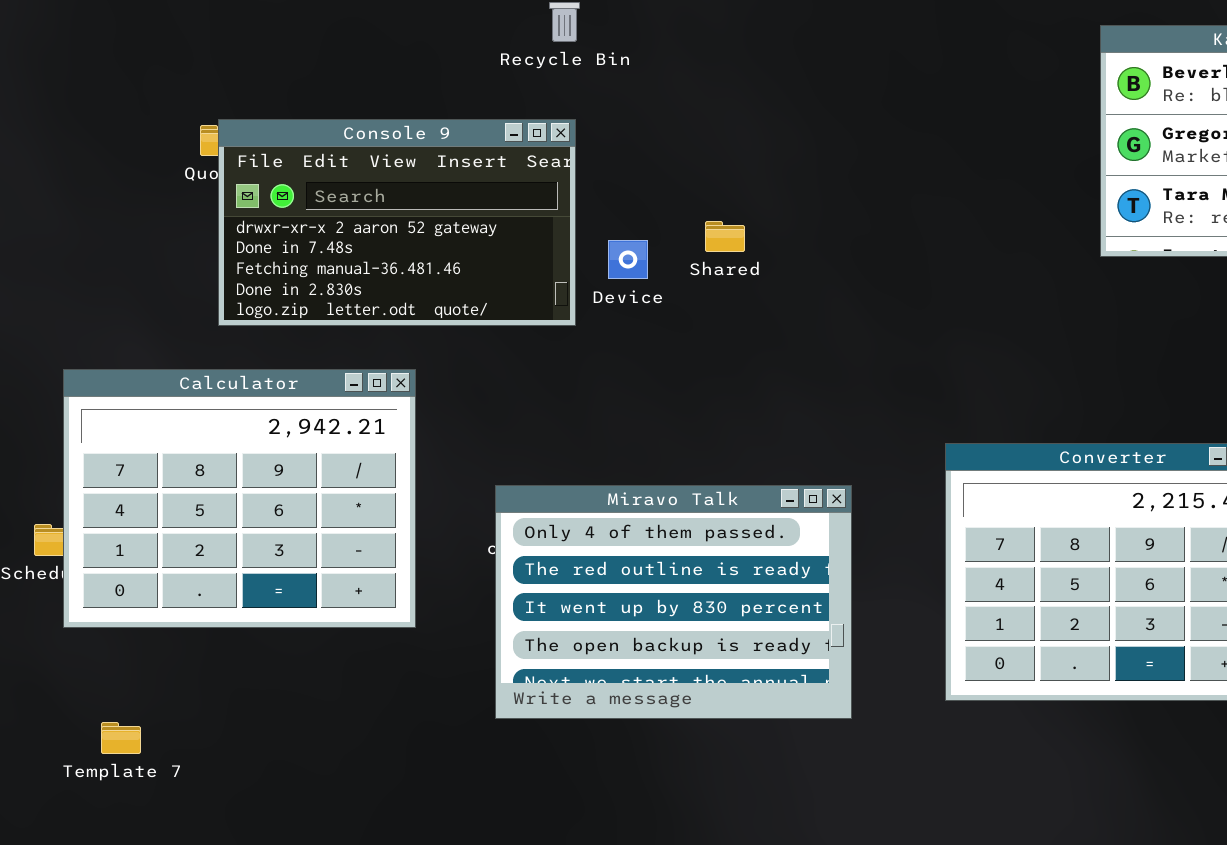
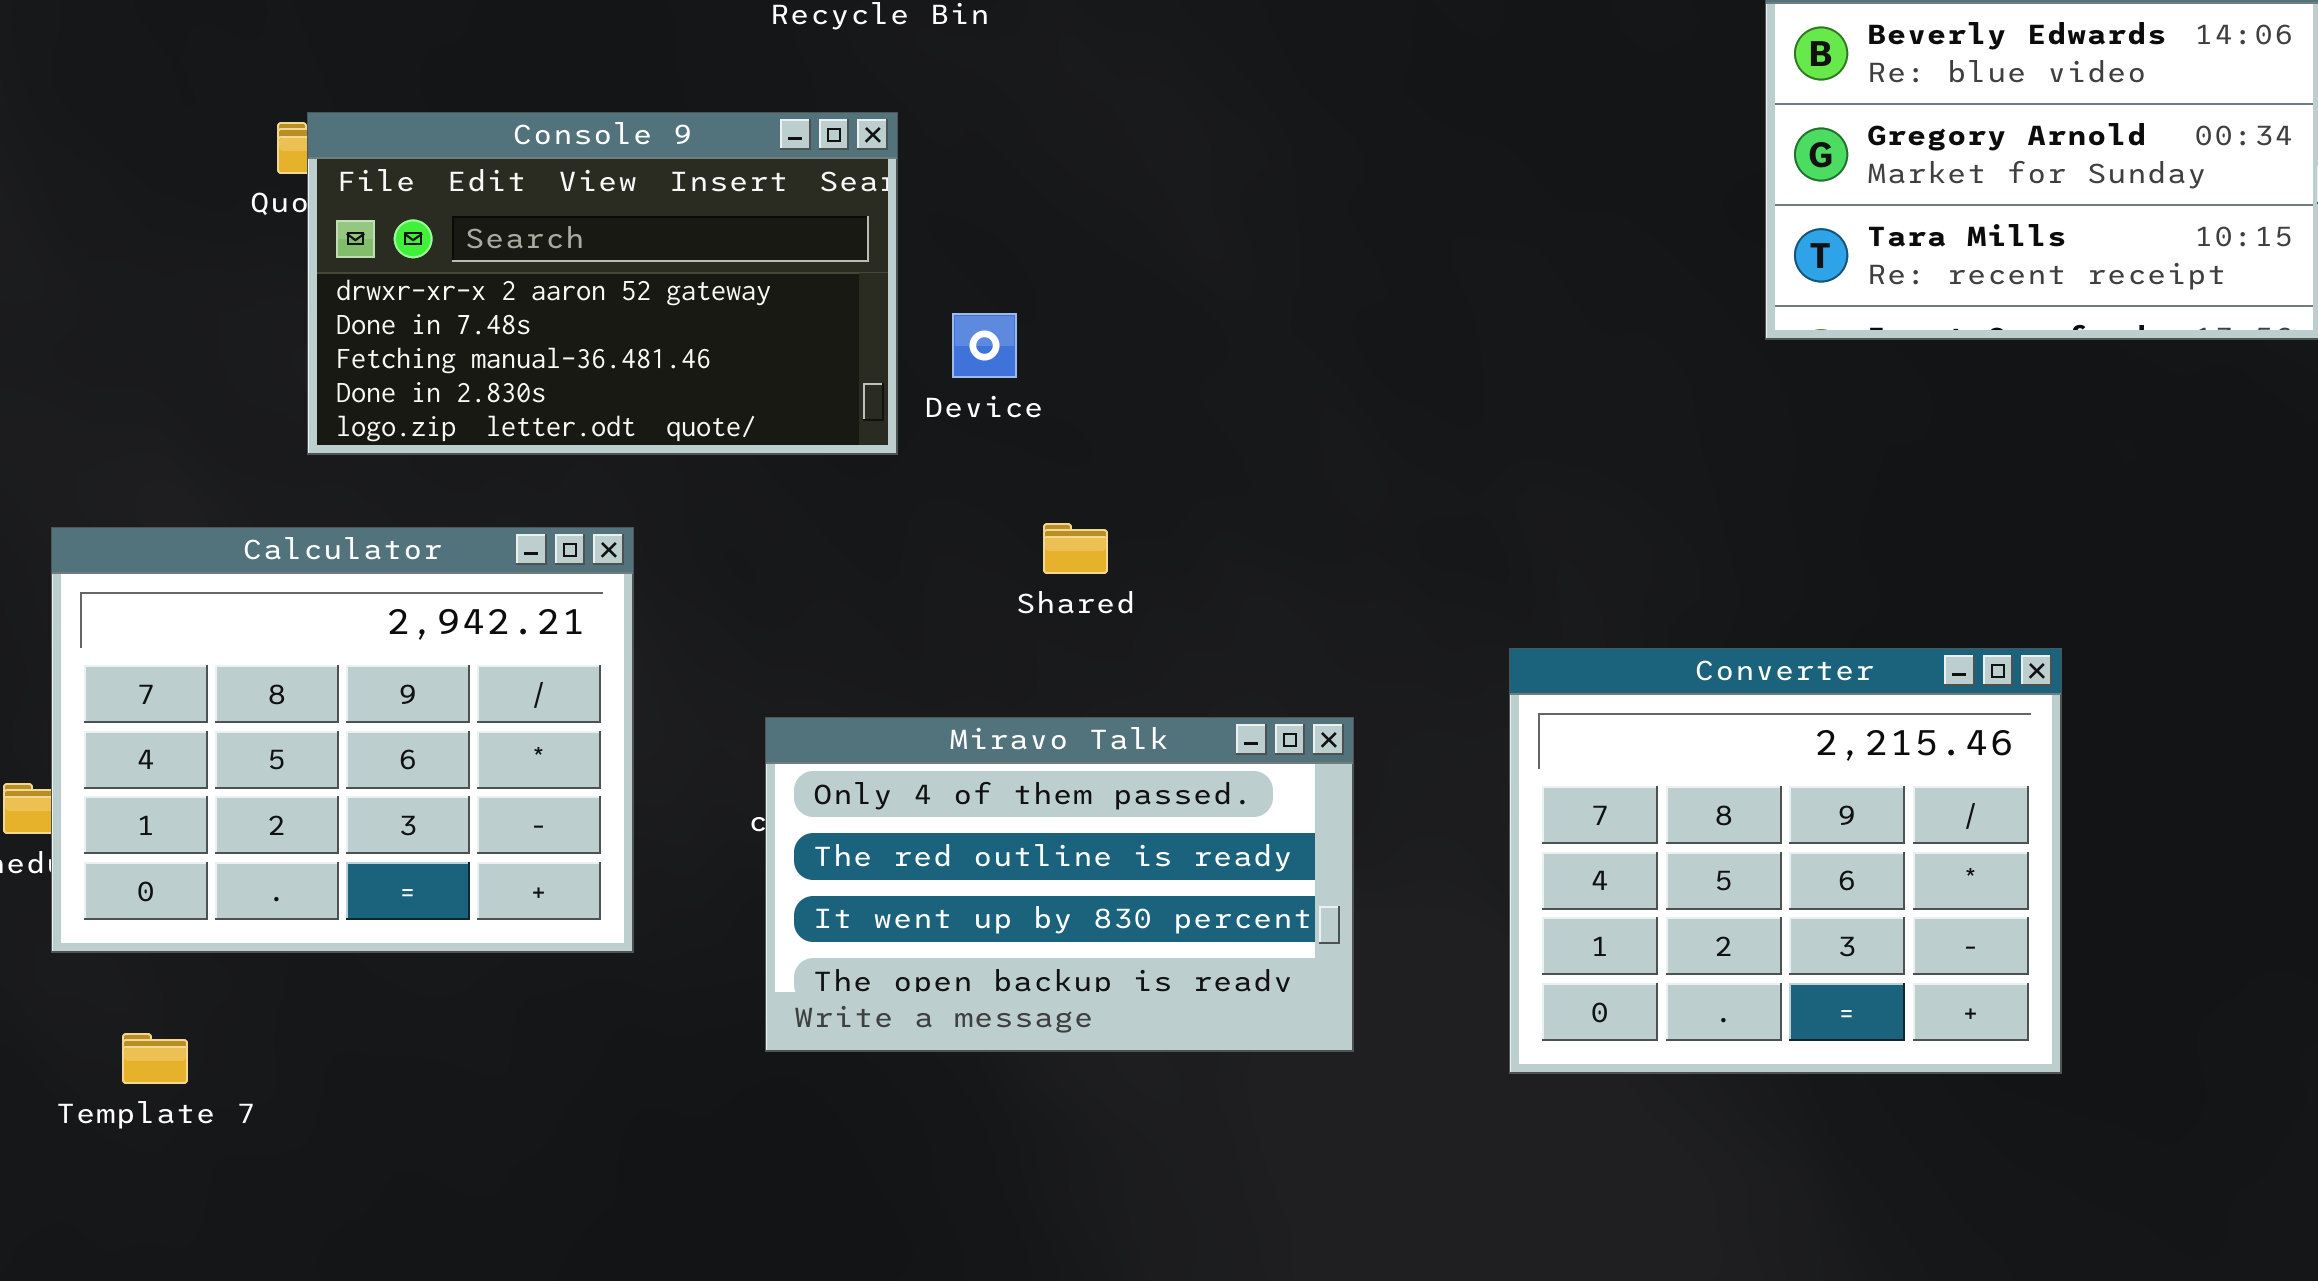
Shared: [705,221,745,252] -> [1043,523,1108,574], moved
Miravo Talk: [495,485,852,719] -> [765,717,1354,1052], resized
Template 7: [101,722,141,754] -> [122,1033,188,1084], moved

